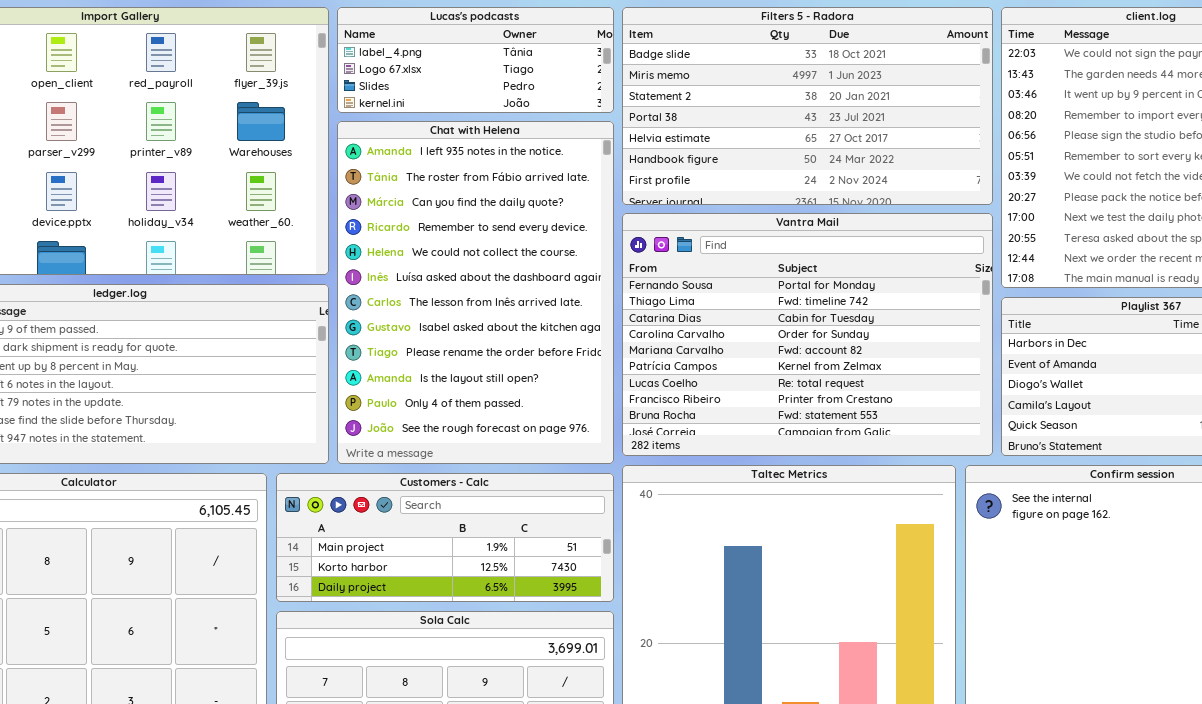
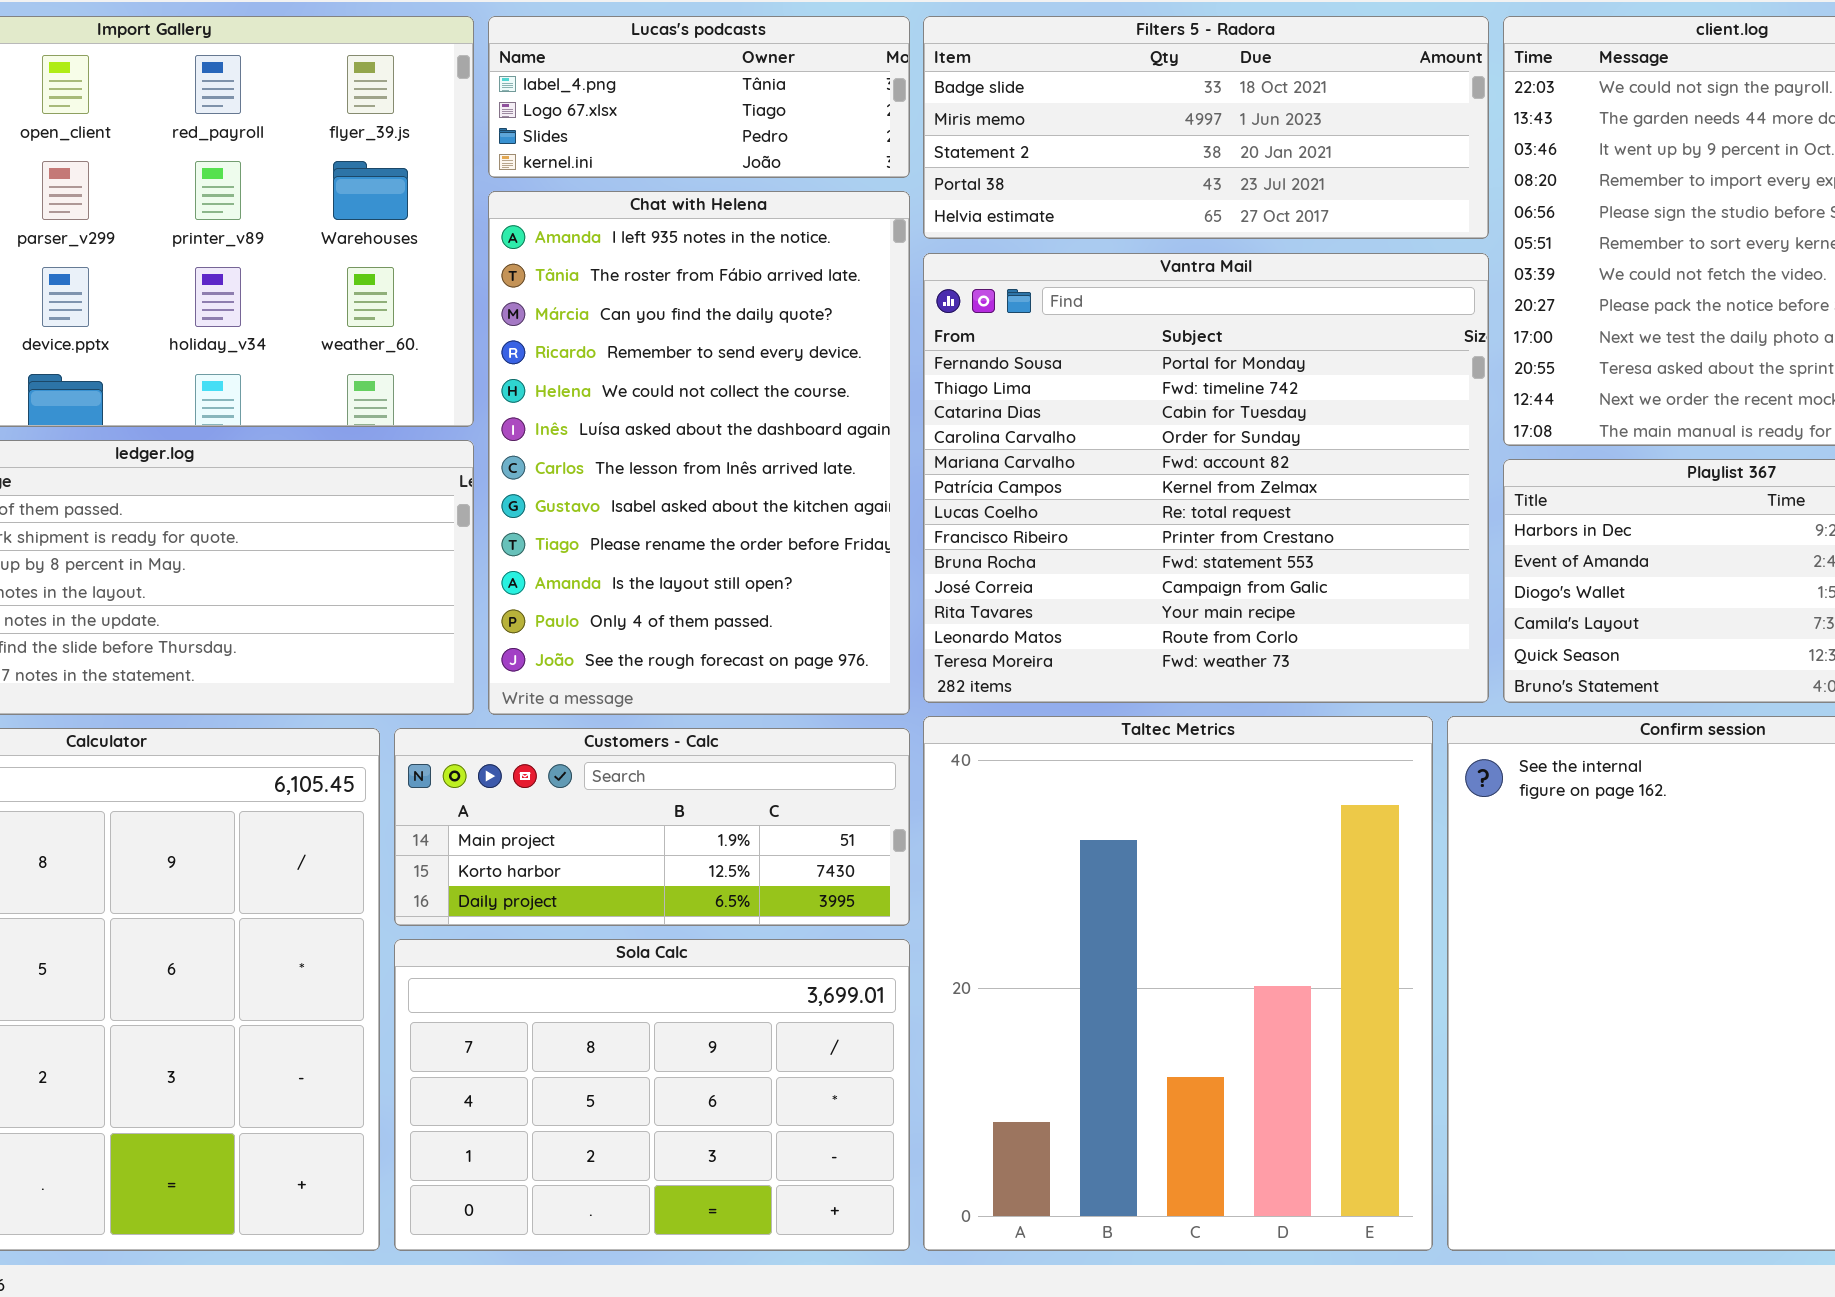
Filters 5 - Radora: [622,7,993,205] -> [923,16,1489,239], resized
Vantra Mail: [622,213,993,456] -> [923,253,1489,703], resized

